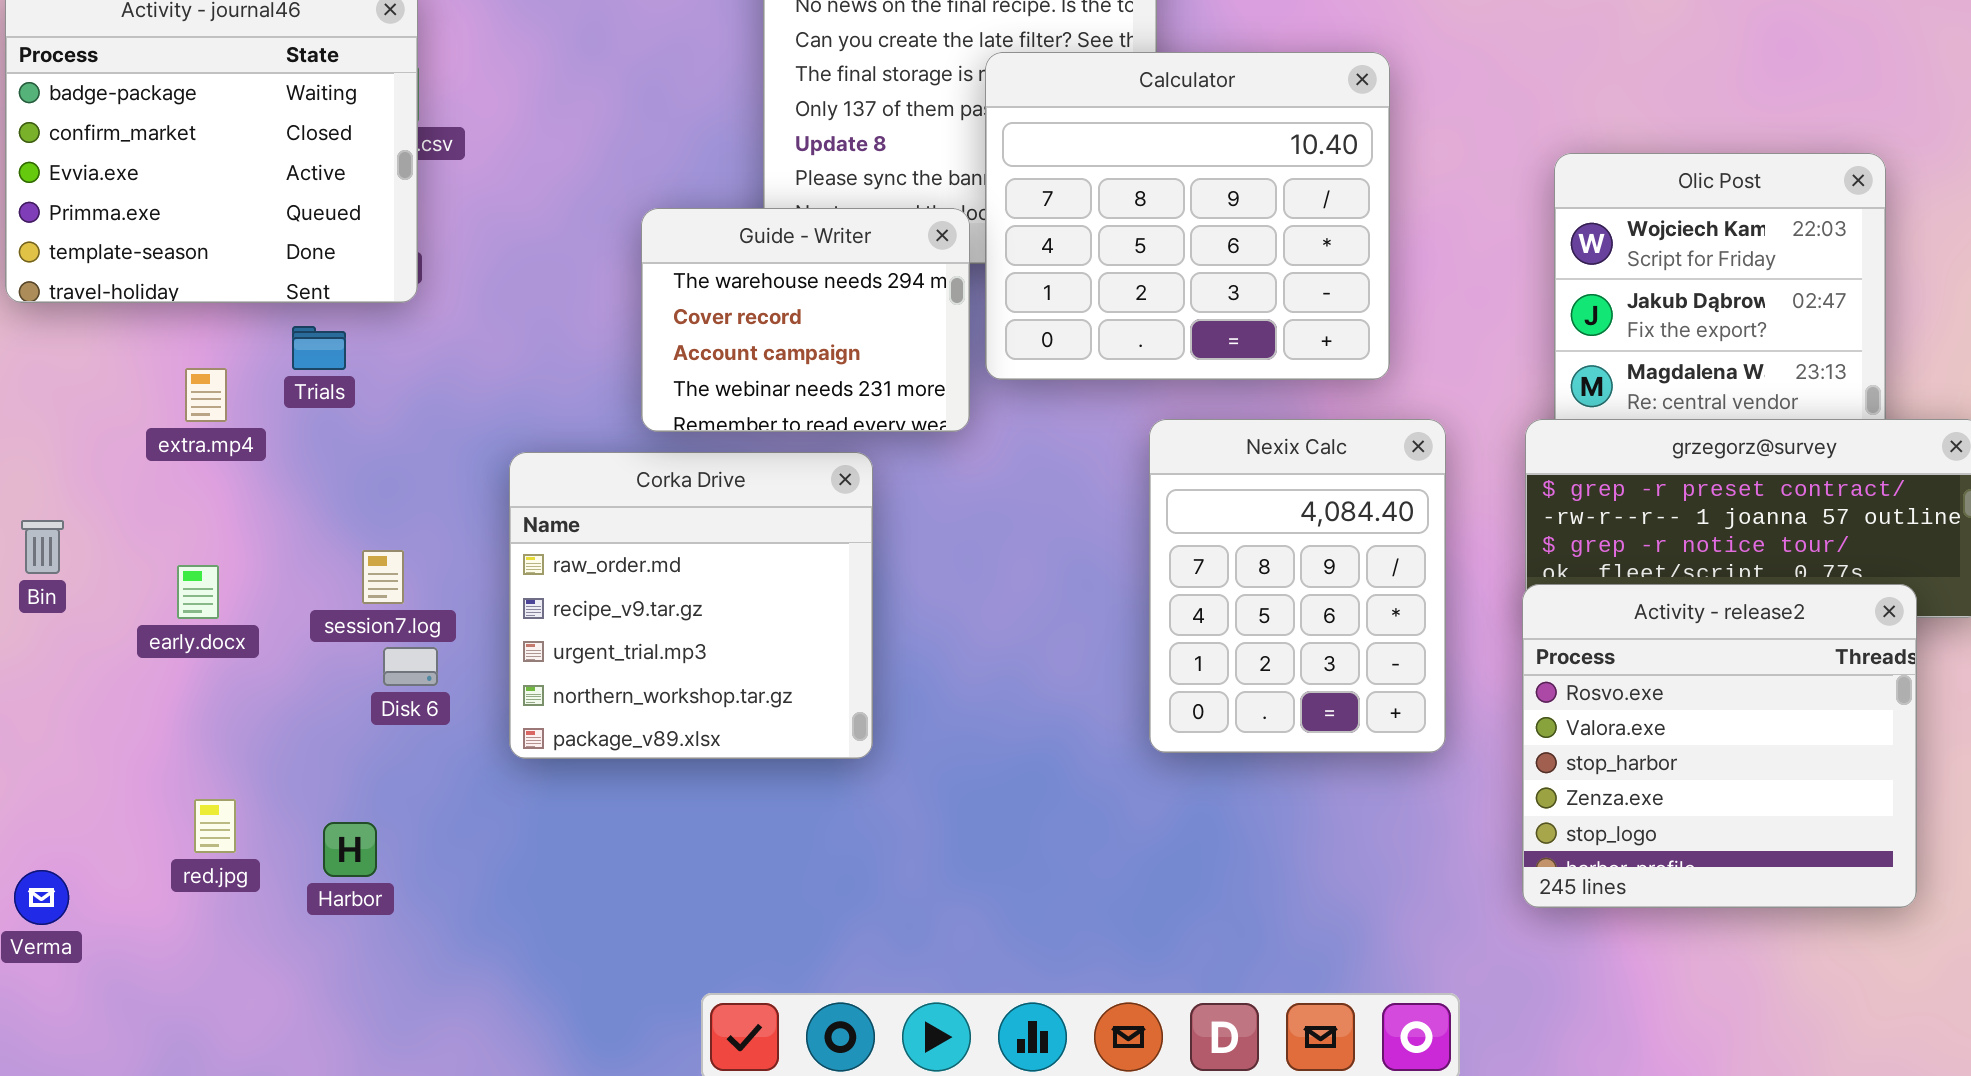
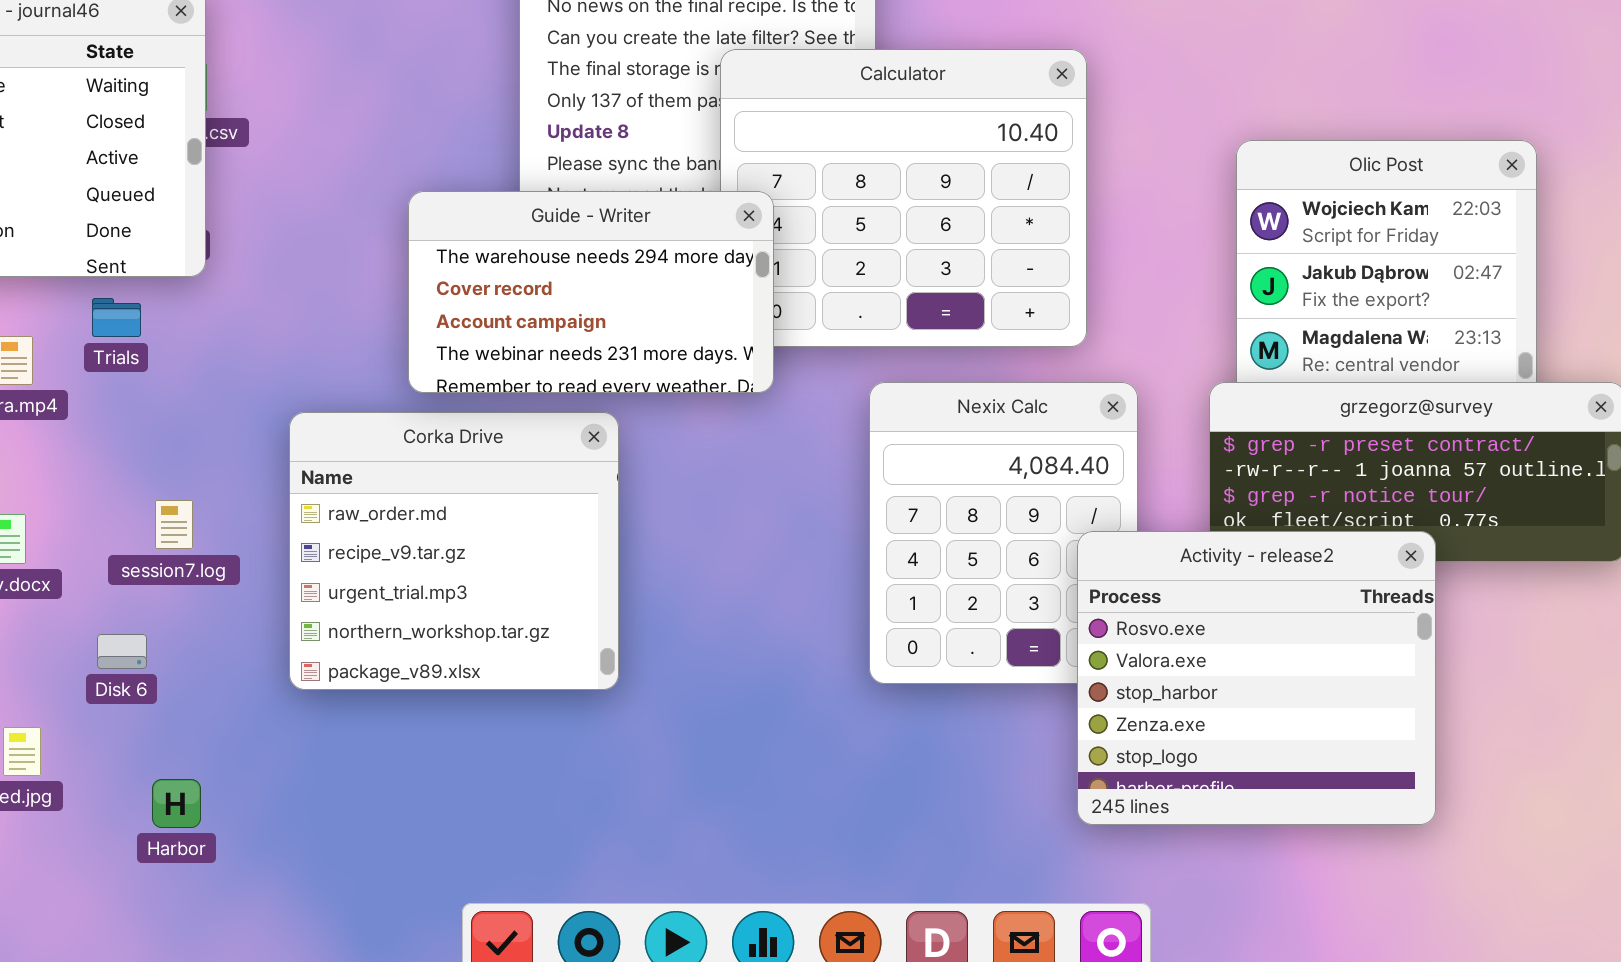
Guide - Writer: [641,208,970,432] -> [408,191,774,393], resized
Activity - release2: [1522,584,1917,908] -> [1077,531,1436,825], moved
Disk 6: [383,647,438,686] -> [97,634,147,669], moved
Harbor: [323,822,377,877] -> [152,779,201,828], moved

